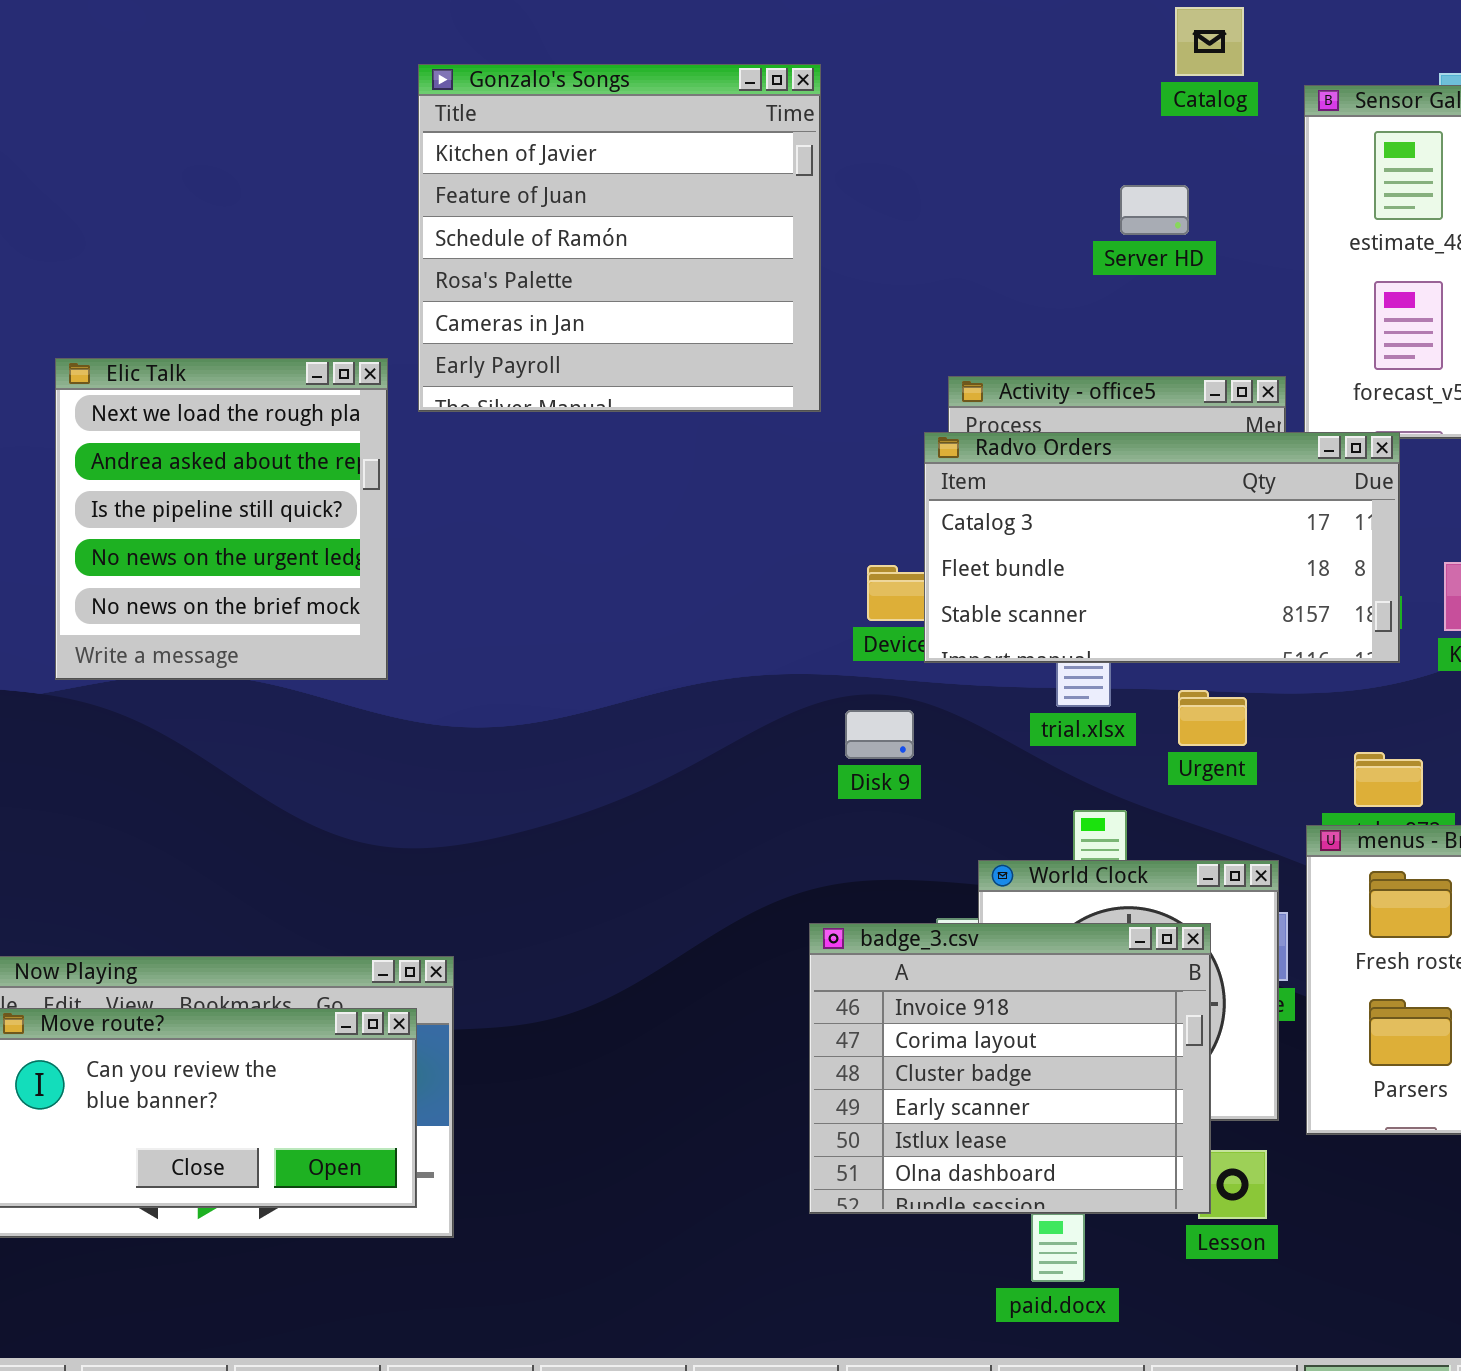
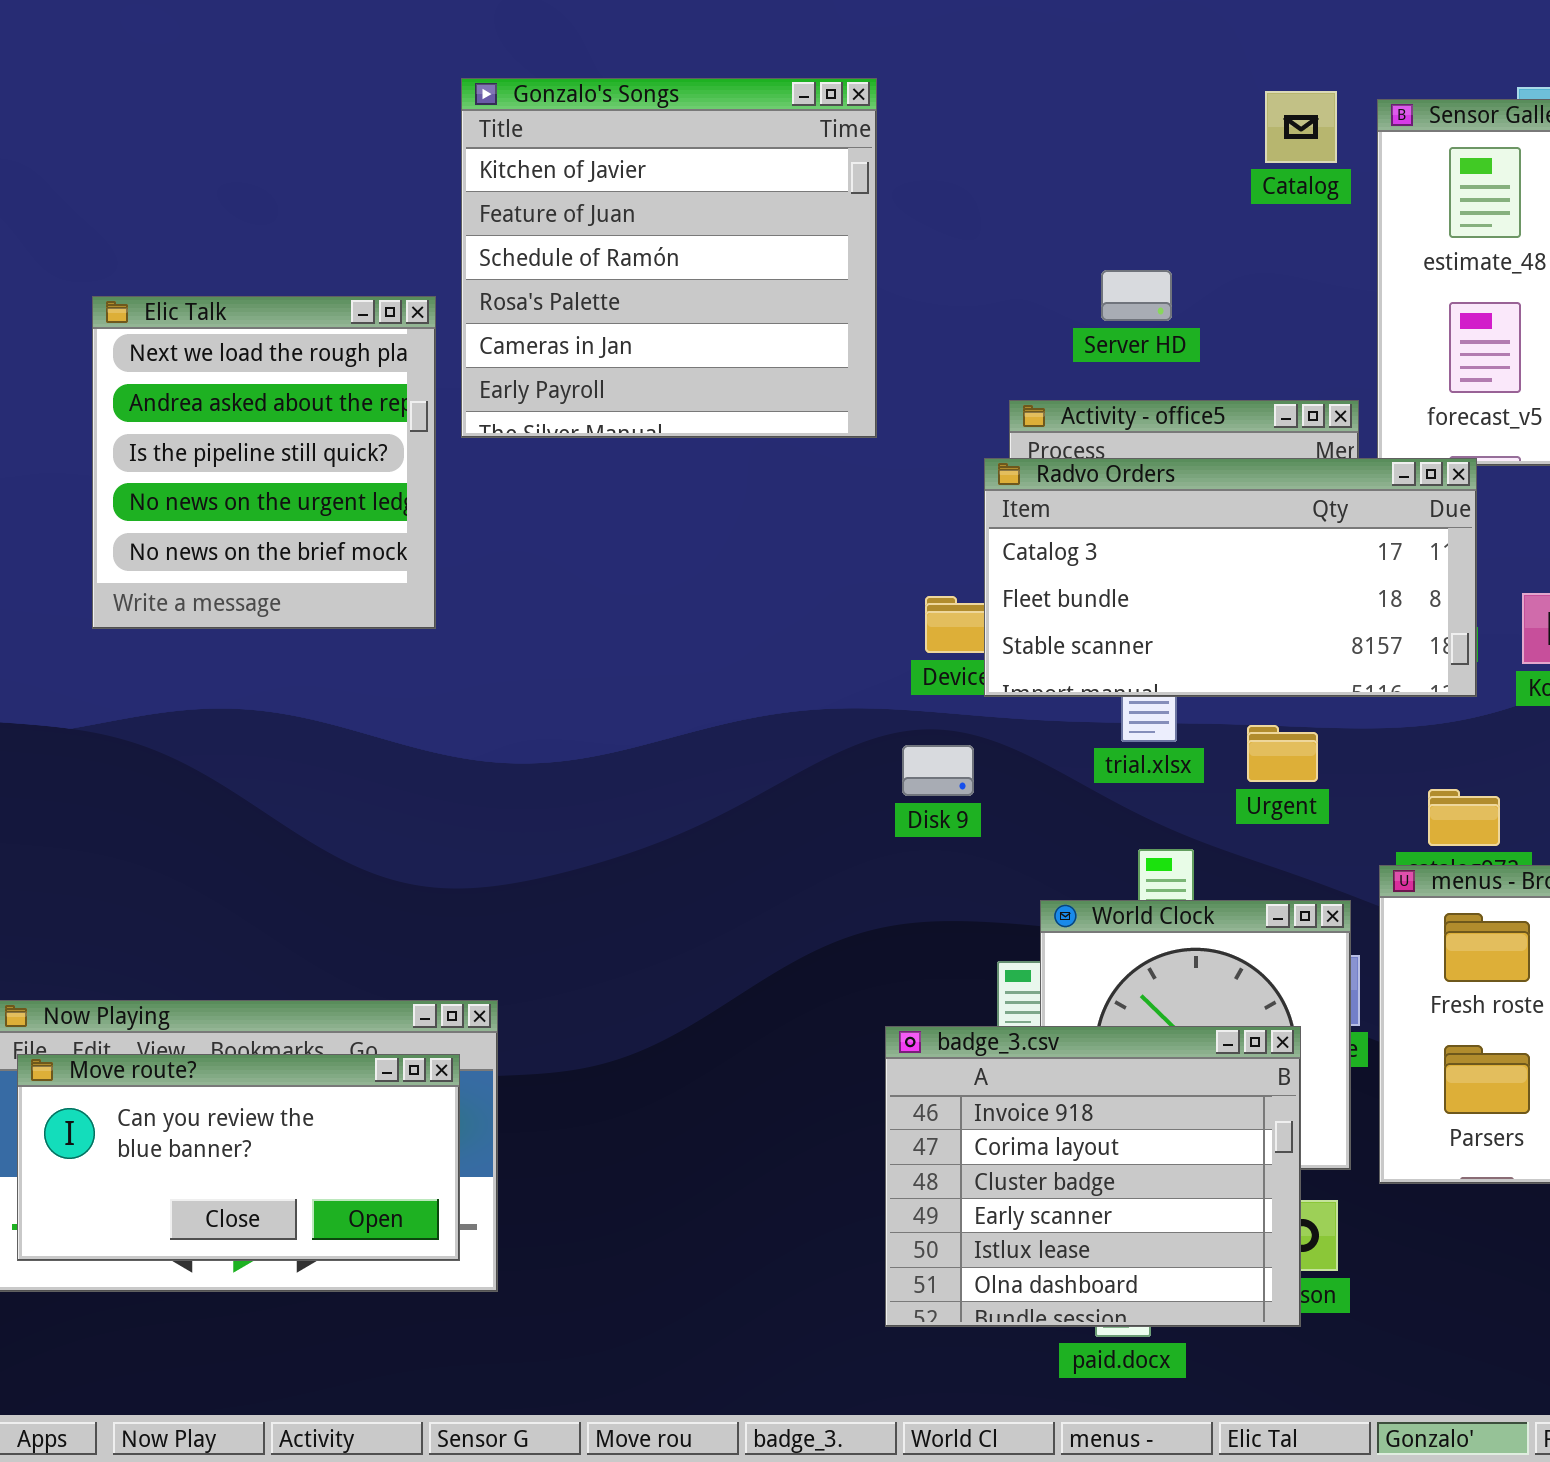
Catalog: [1175,7,1244,76] -> [1265,91,1337,163], moved
Server HD: [1120,185,1189,235] -> [1101,270,1172,321], moved
Elic Talk: [55,358,388,680] -> [92,296,436,629], moved
badge_3.csv: [809,923,1211,1214] -> [885,1026,1301,1327], moved

